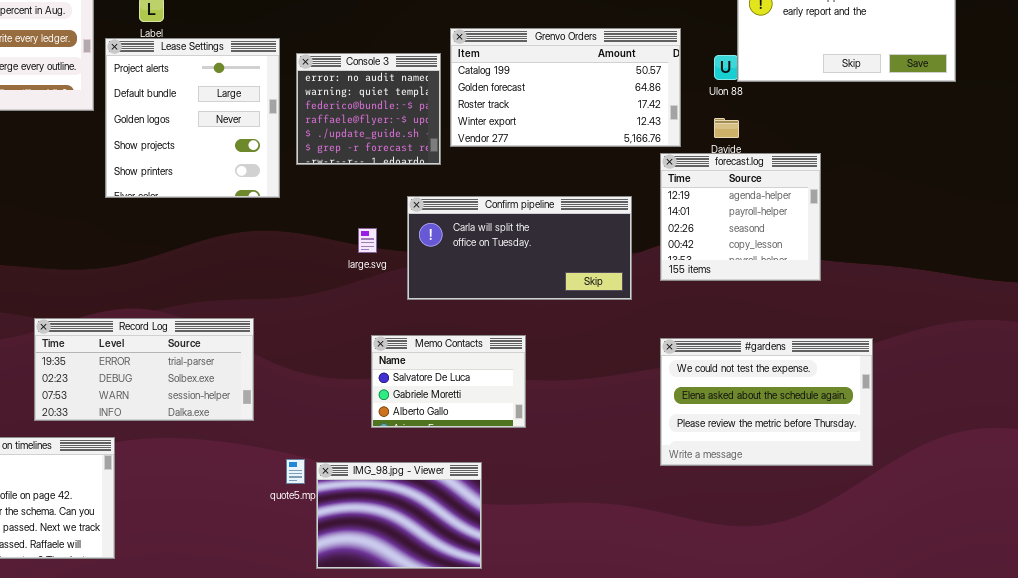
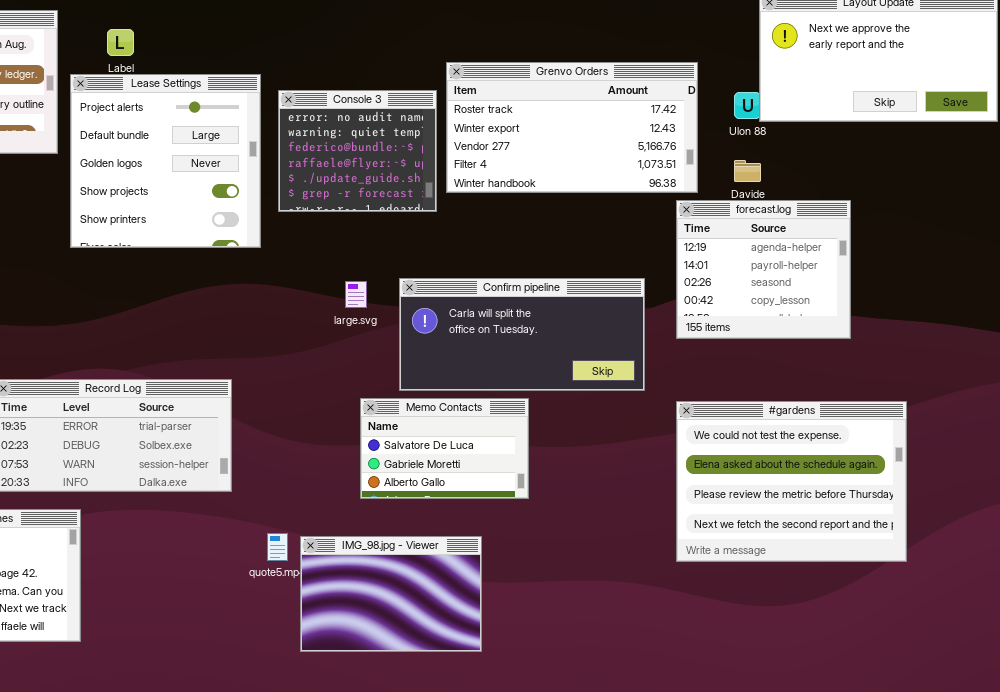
Grenvo Orders: [450,28,681,147] -> [446,62,698,193], scrolled down 2 rows
Confirm pipeline: [407,196,632,300] -> [399,278,645,391], moved
#gardens: [660,338,873,466] -> [676,401,907,562], resized

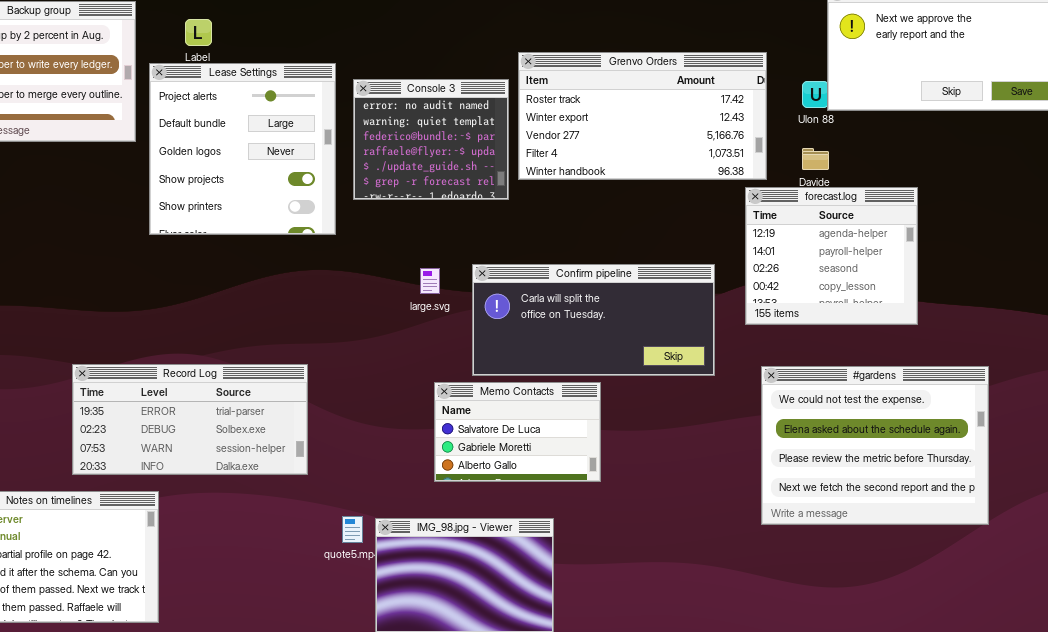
#gardens: [676,401,907,562] -> [761,366,989,525], moved

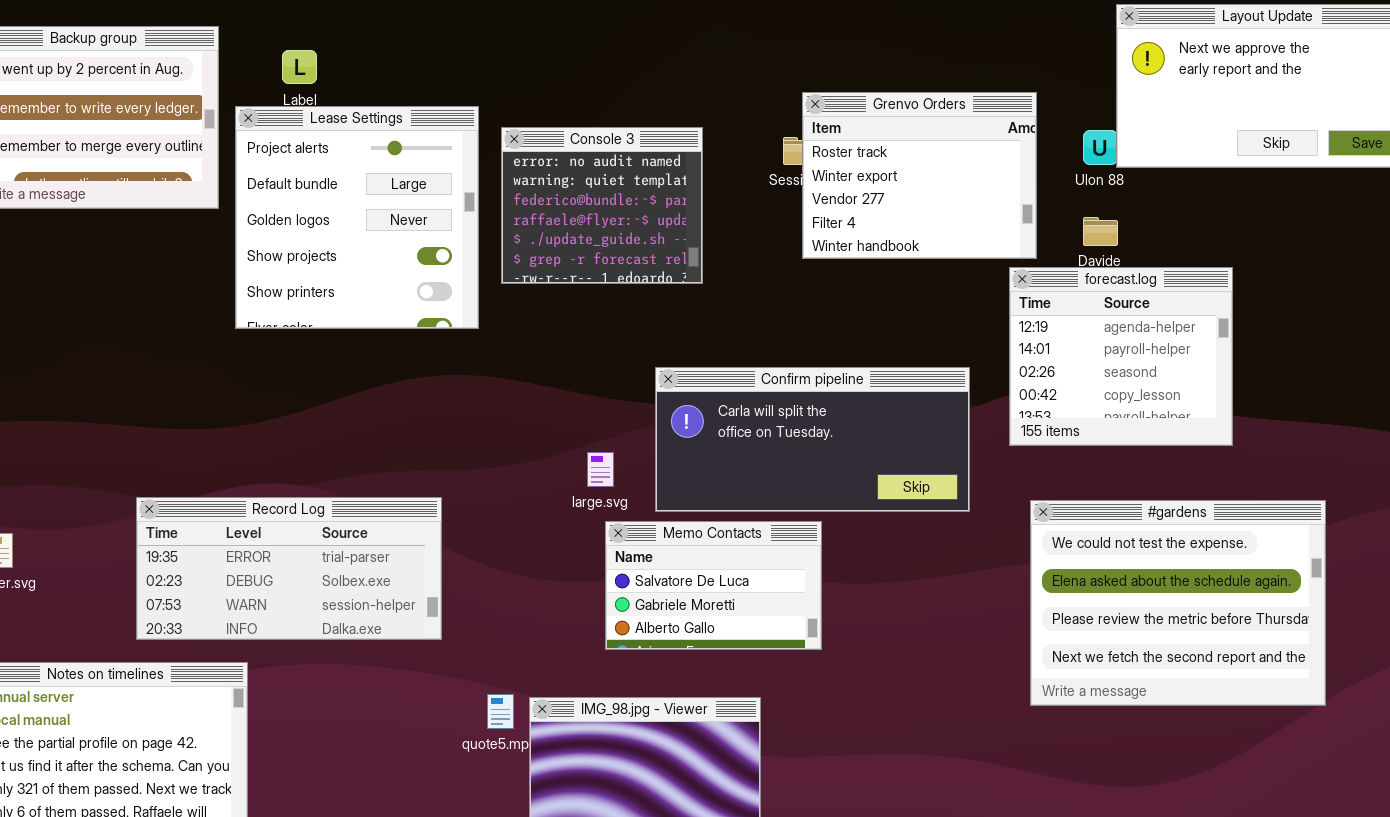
Grenvo Orders: [518,52,767,180] -> [802,92,1037,259], resized
large.svg: [420,268,440,294] -> [587,452,614,487], moved

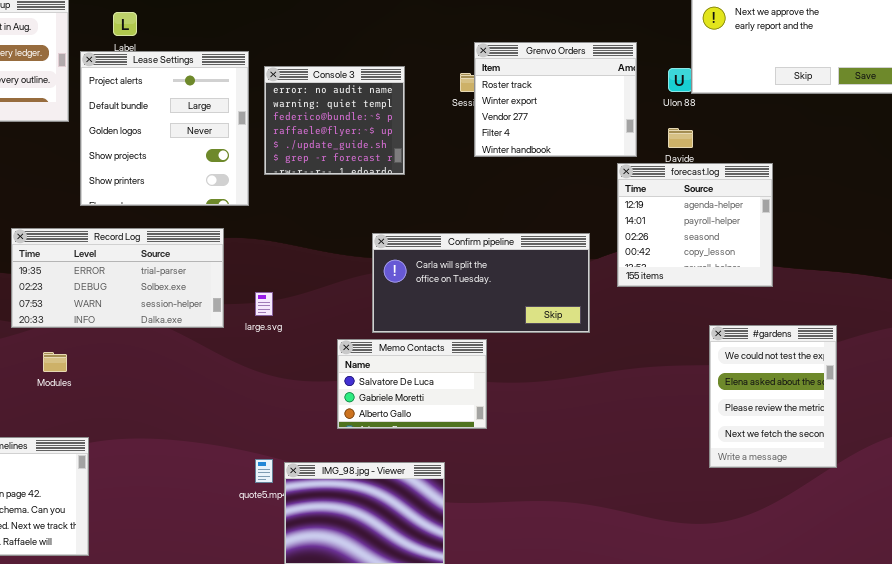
large.svg: [587,452,614,487] -> [255,292,273,316], moved
Record Log: [136,497,442,640] -> [11,228,224,328], moved
#gardens: [1030,500,1326,706] -> [709,325,837,468], resized

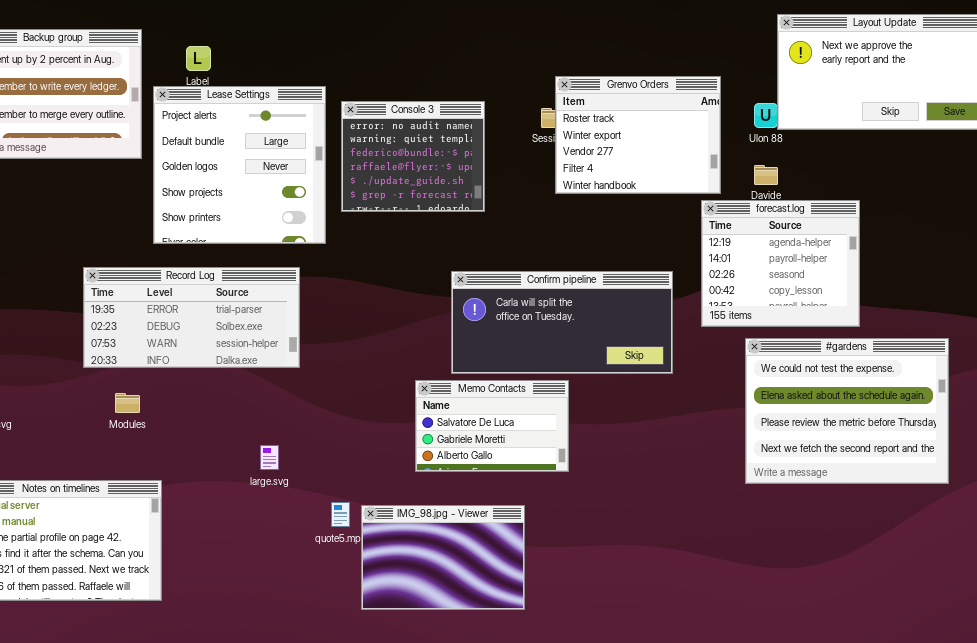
large.svg: [255,292,273,316] -> [260,445,279,470], moved
#gardens: [709,325,837,468] -> [745,338,949,484], moved, resized

